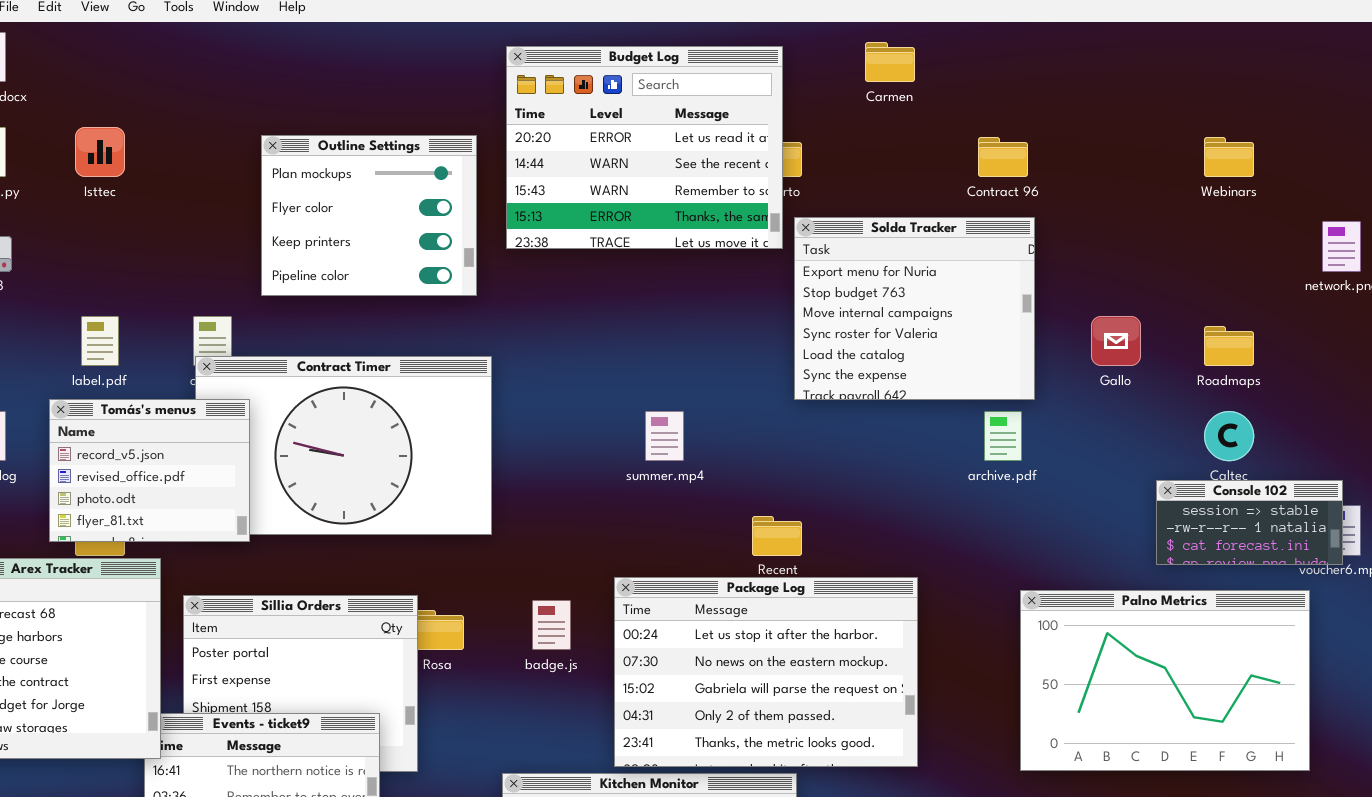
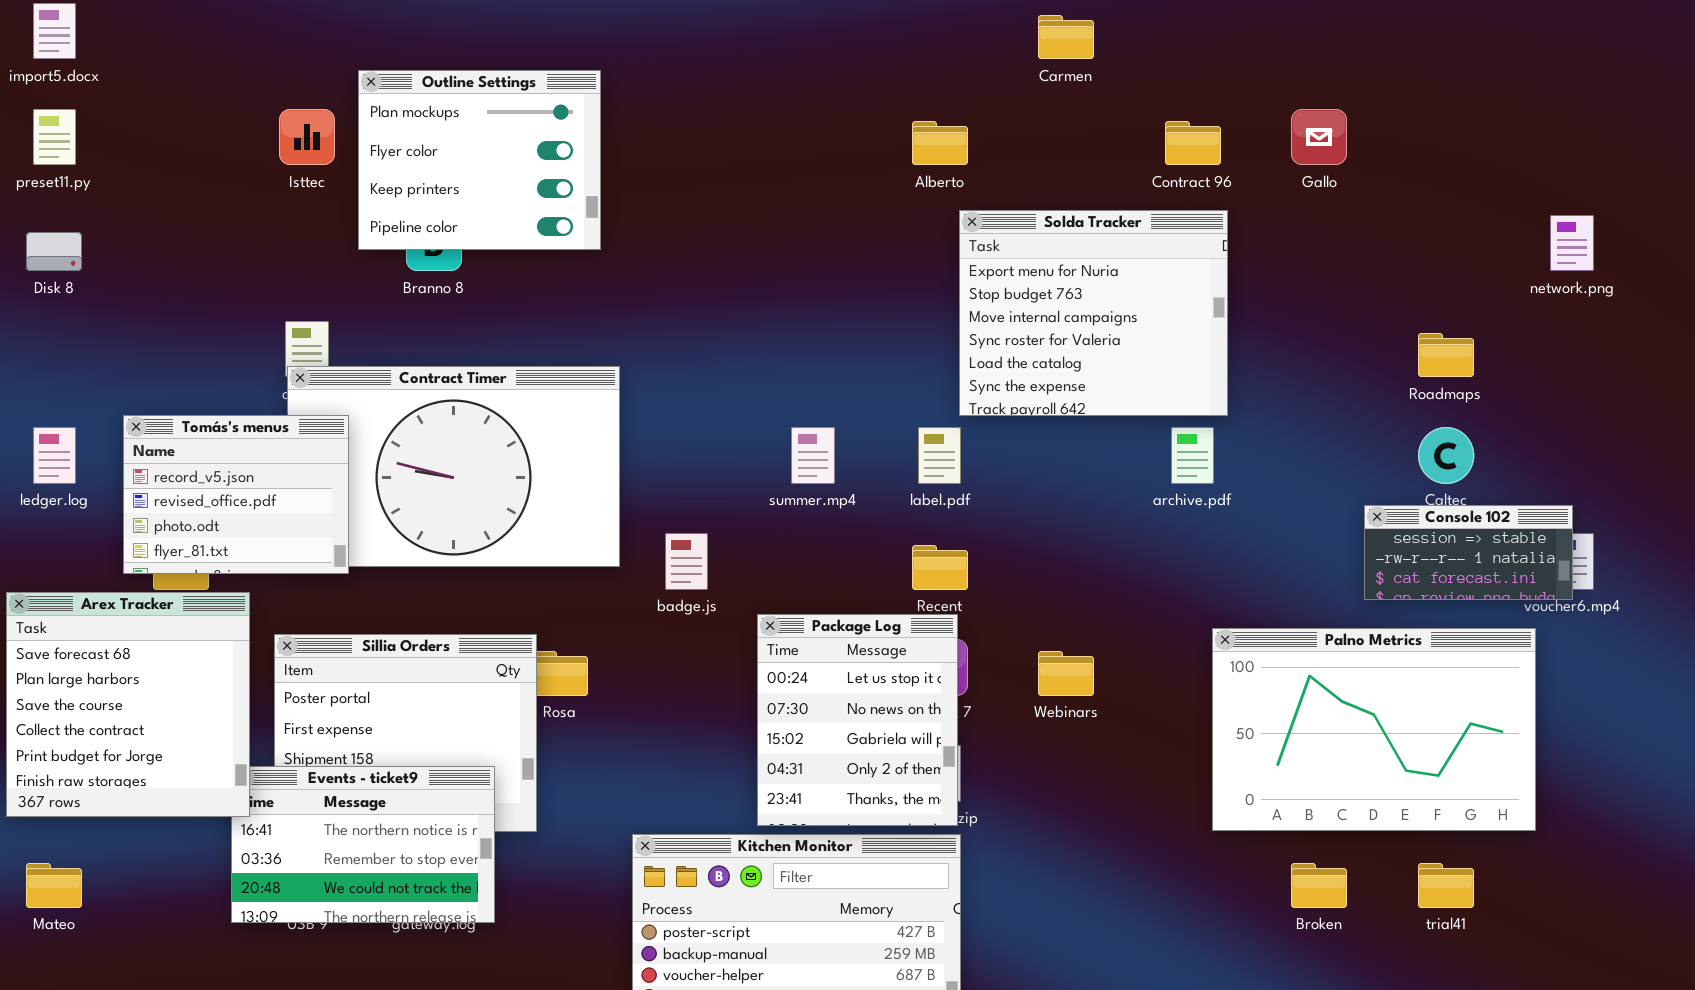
Budget Log: [506,46,783,249] -> none, closed
Isttec: [75,127,125,177] -> [279,109,335,165], moved
Outline Settings: [261,135,477,296] -> [358,70,601,250], moved
Webinars: [1204,137,1254,177] -> [1038,651,1094,696], moved
label.pdf: [81,316,119,366] -> [918,427,961,484], moved
Gallo: [1091,316,1141,366] -> [1291,109,1347,165], moved
Package Log: [614,577,918,767] -> [757,614,958,826], resized
badge.js: [532,600,571,650] -> [665,533,708,590], moved

